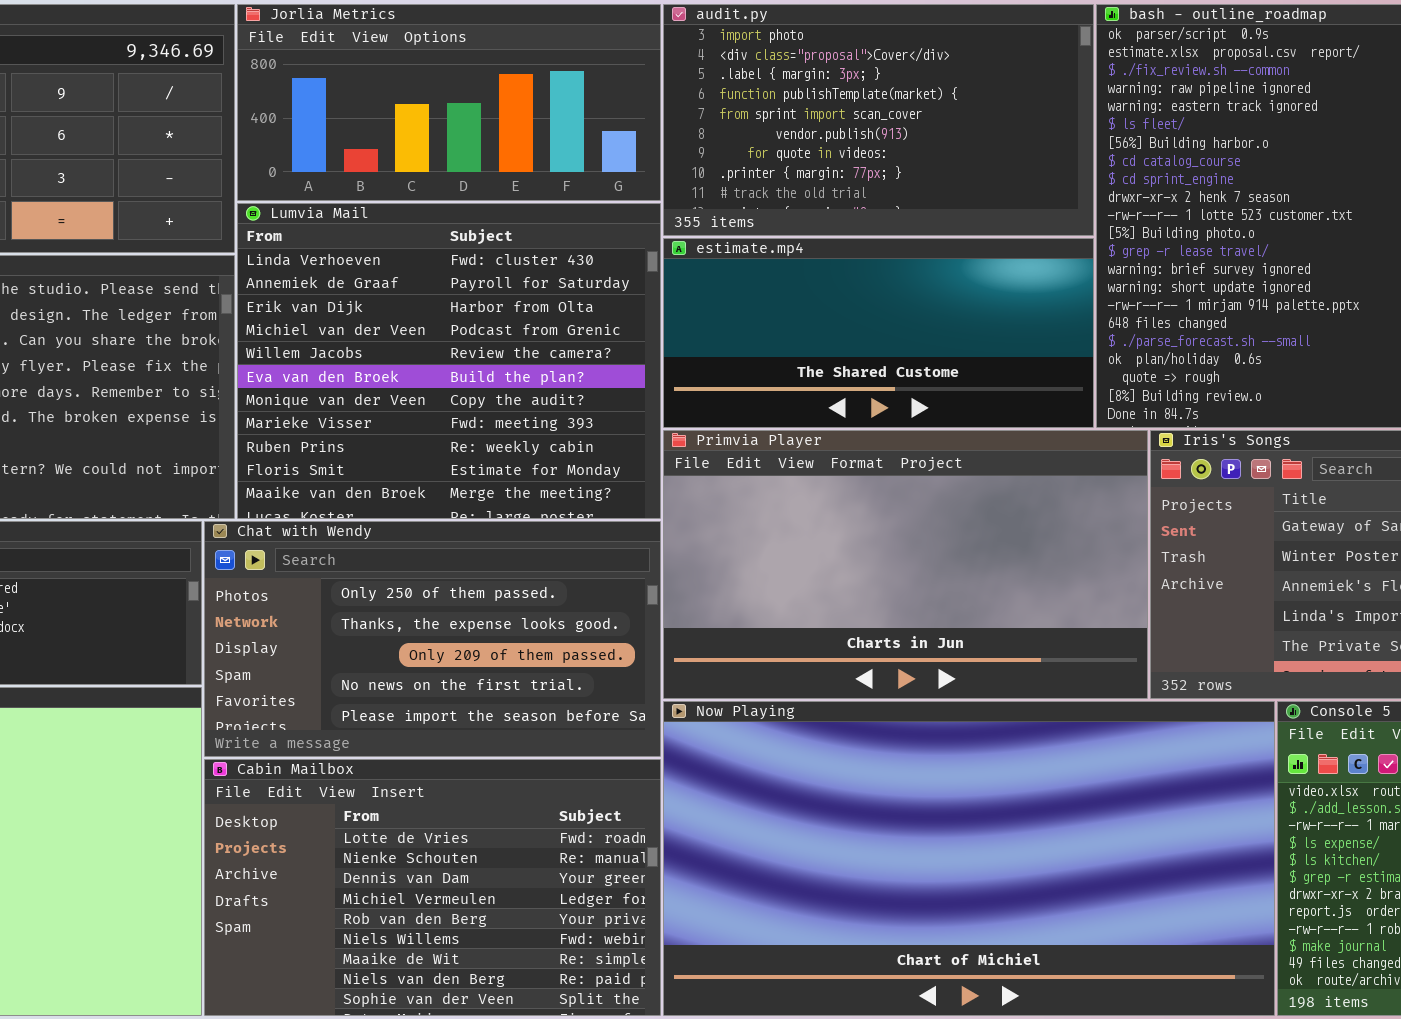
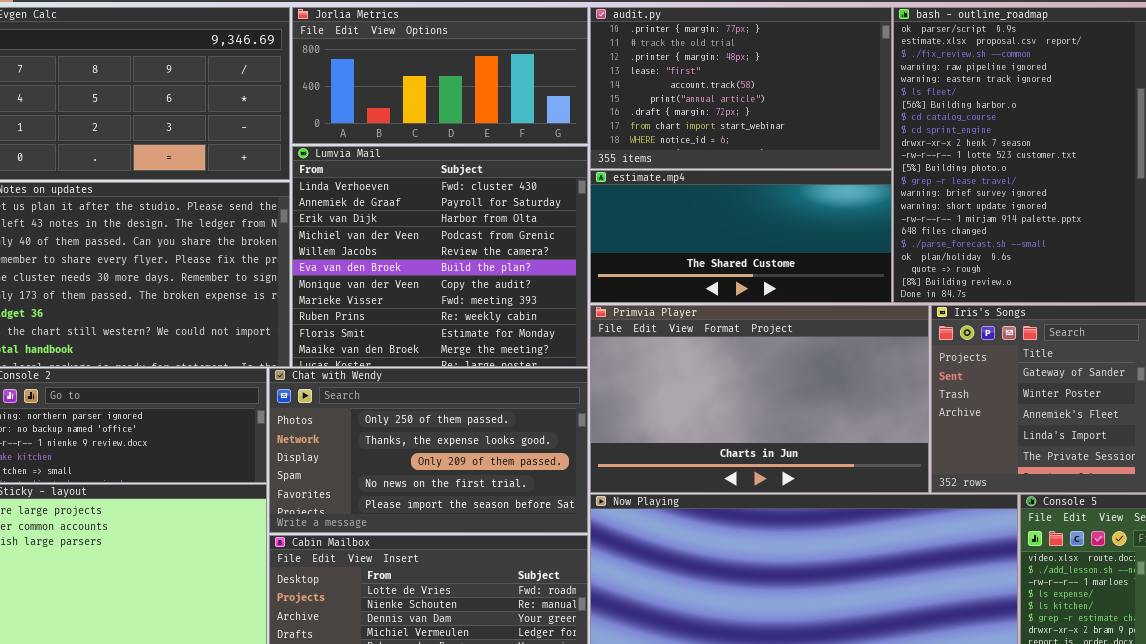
audit.py: [663,4,1094,236] -> [590,7,892,169], scrolled down 7 rows

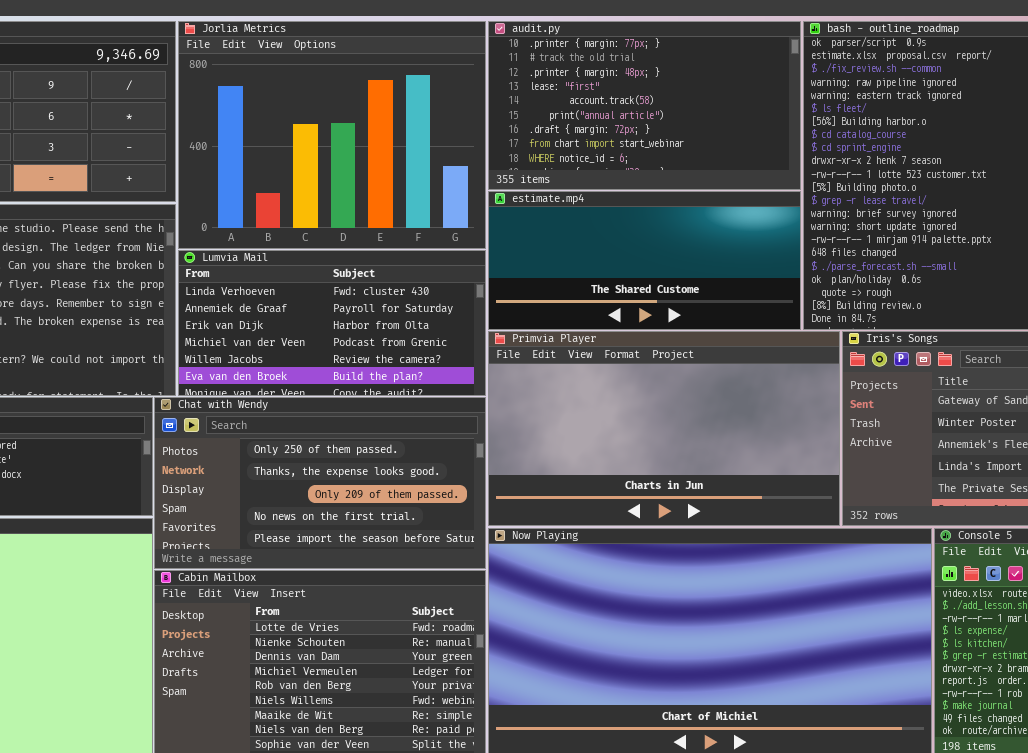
Jorlia Metrics: [292,7,588,144] -> [178,21,486,249], resized
Lumvia Mail: [292,146,588,367] -> [178,250,486,396], resized

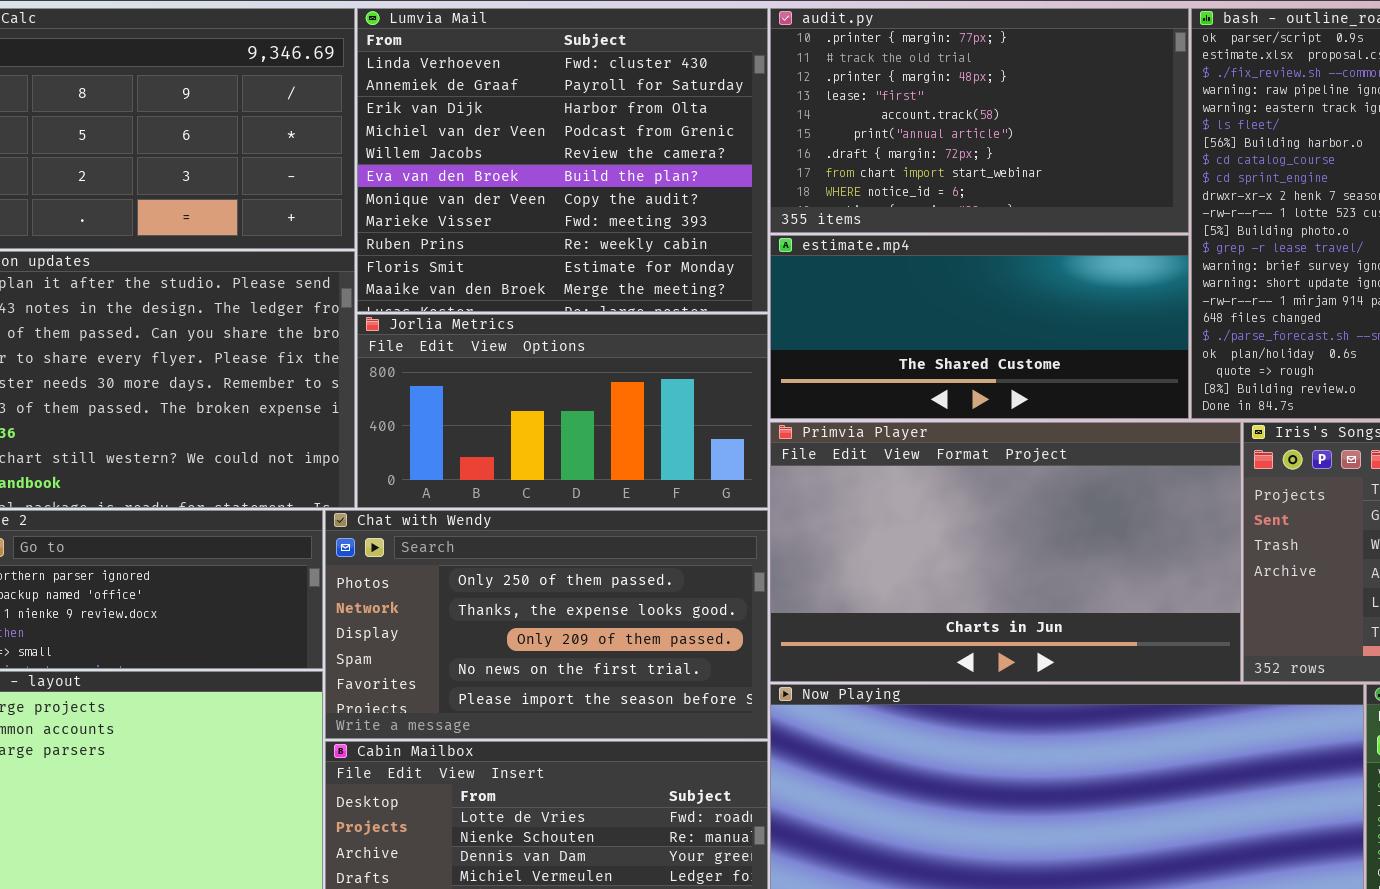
Jorlia Metrics: [178,21,486,249] -> [357,314,768,508], moved, resized
Lumvia Mail: [178,250,486,396] -> [357,8,768,312], moved, resized

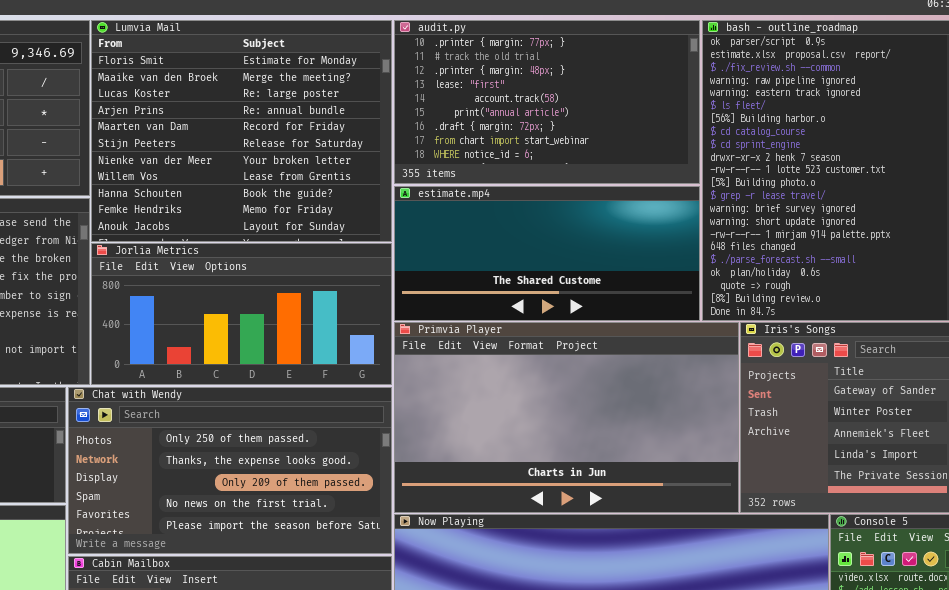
Lumvia Mail: [357,8,768,312] -> [91,20,392,242], scrolled down 9 rows

